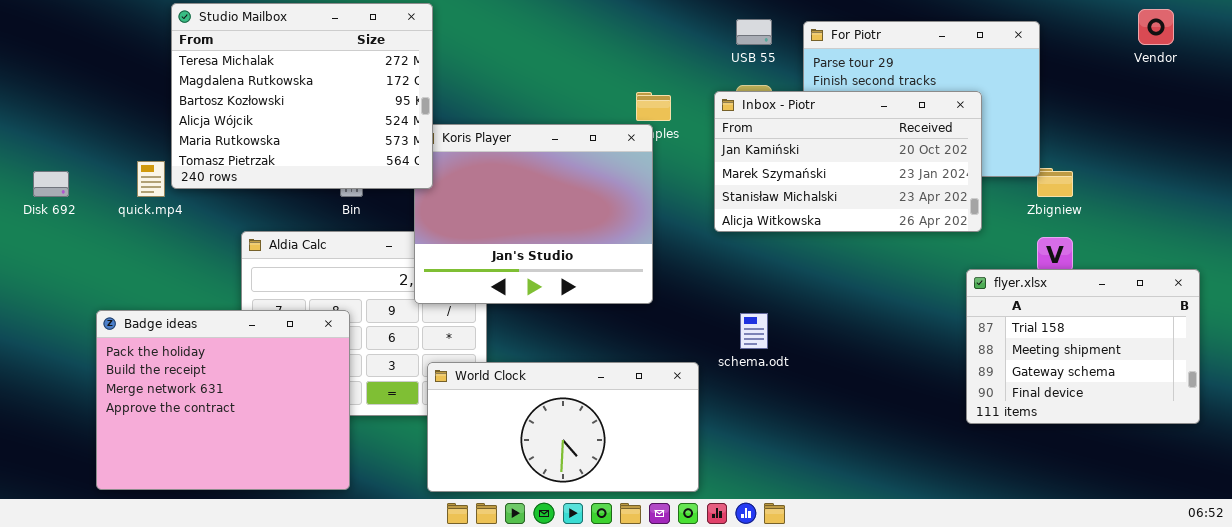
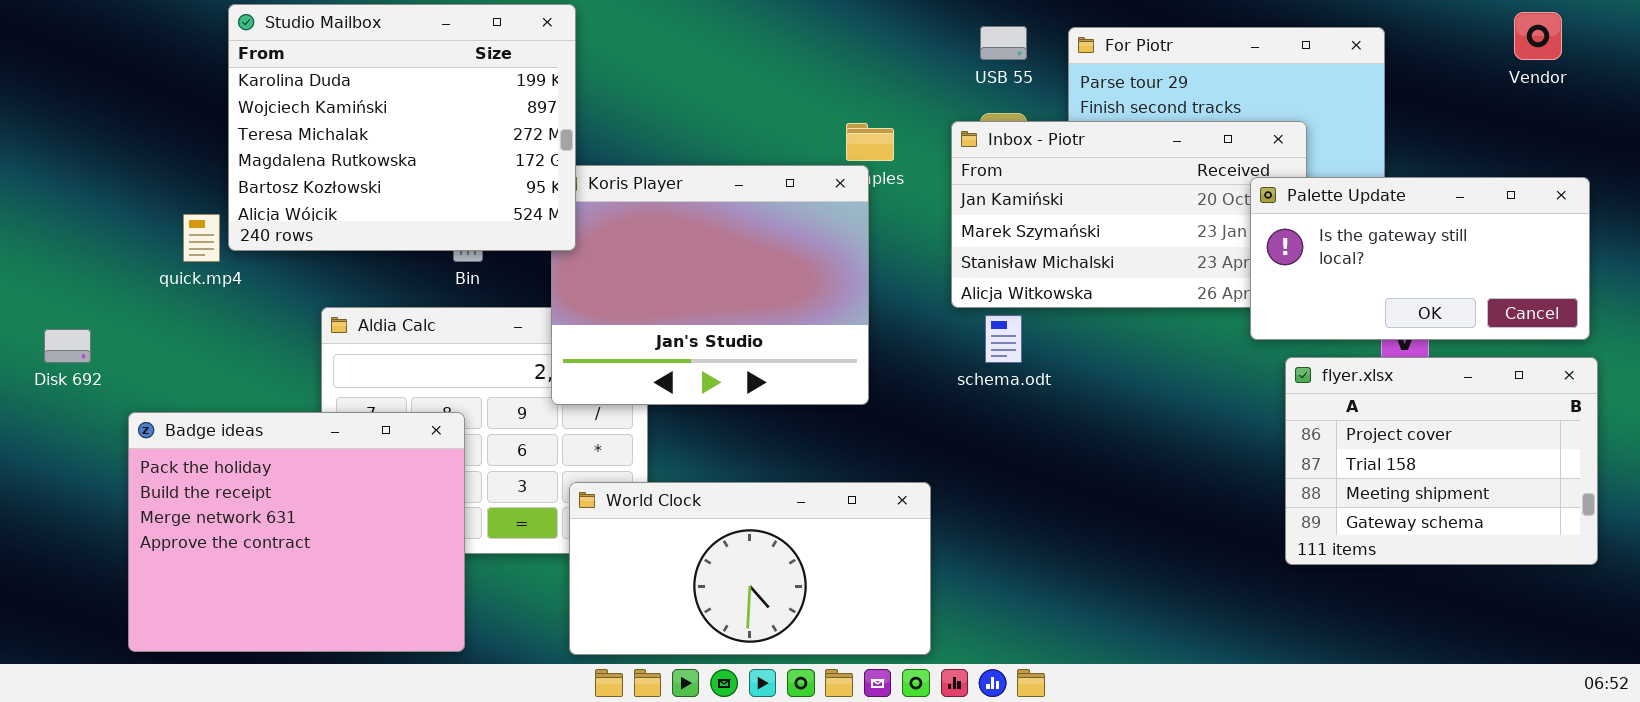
Studio Mailbox: [171,3,433,189] -> [228,4,576,251], scrolled up 2 rows
Palette Update: none -> [1250,177,1590,340], opened
Disk 692: [33,171,69,197] -> [44,329,91,363], moved
flyer.xlsx: [966,269,1200,424] -> [1285,357,1598,565], scrolled up 1 row
schema.odt: [740,313,768,349] -> [985,315,1022,363], moved

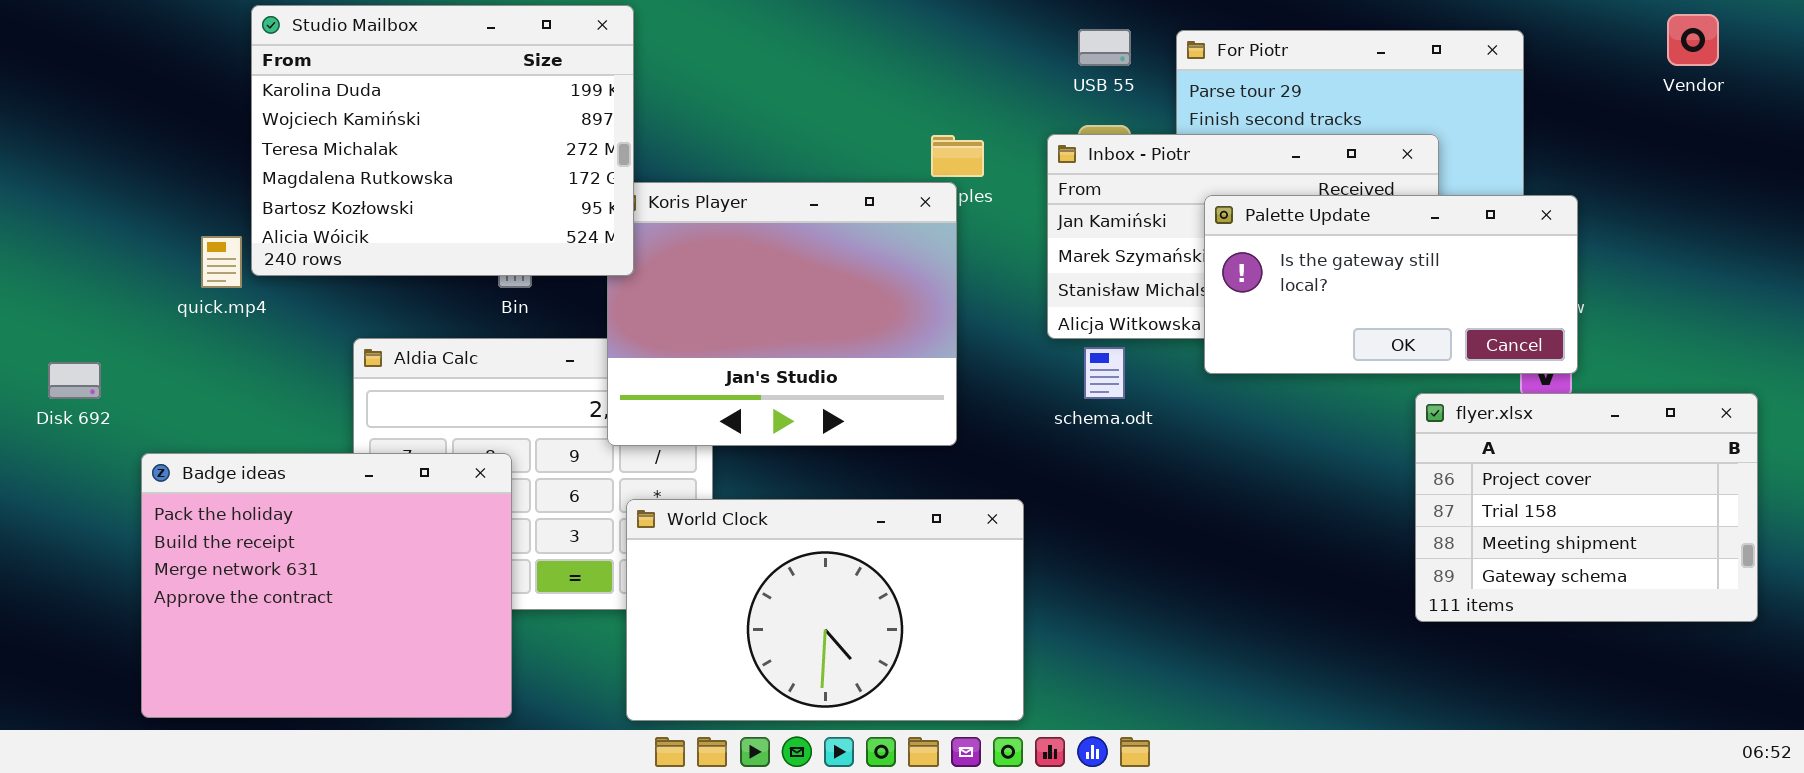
Palette Update: [1250,177,1590,340] -> [1204,195,1578,374], moved
World Clock: [569,482,931,655] -> [626,499,1024,721], resized

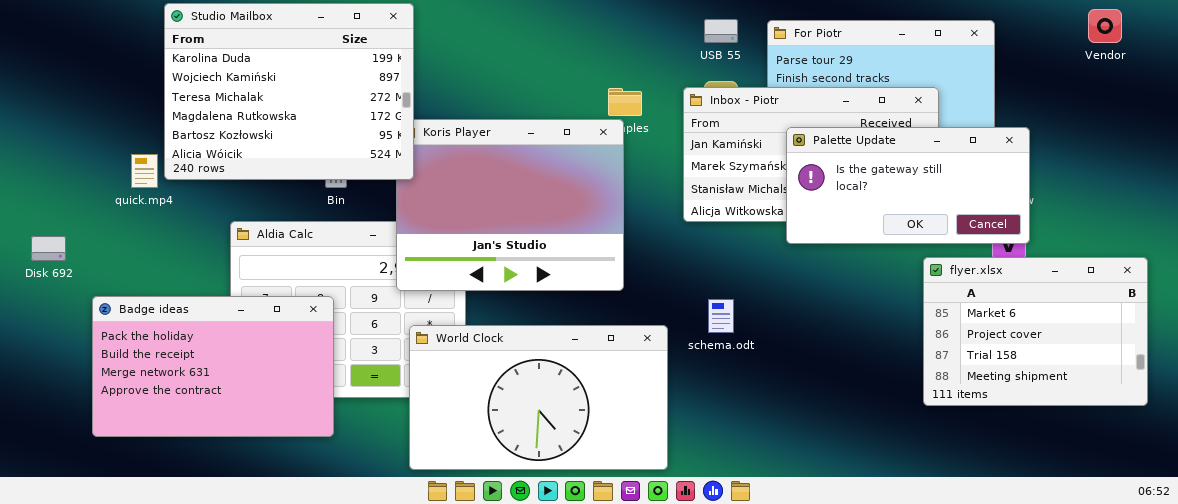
schema.odt: [1084,347,1125,399] -> [708,299,734,333], moved
flyer.xlsx: [1415,393,1758,622] -> [923,257,1148,406], scrolled up 1 row
Badge ideas: [141,453,512,718] -> [92,296,334,437], resized

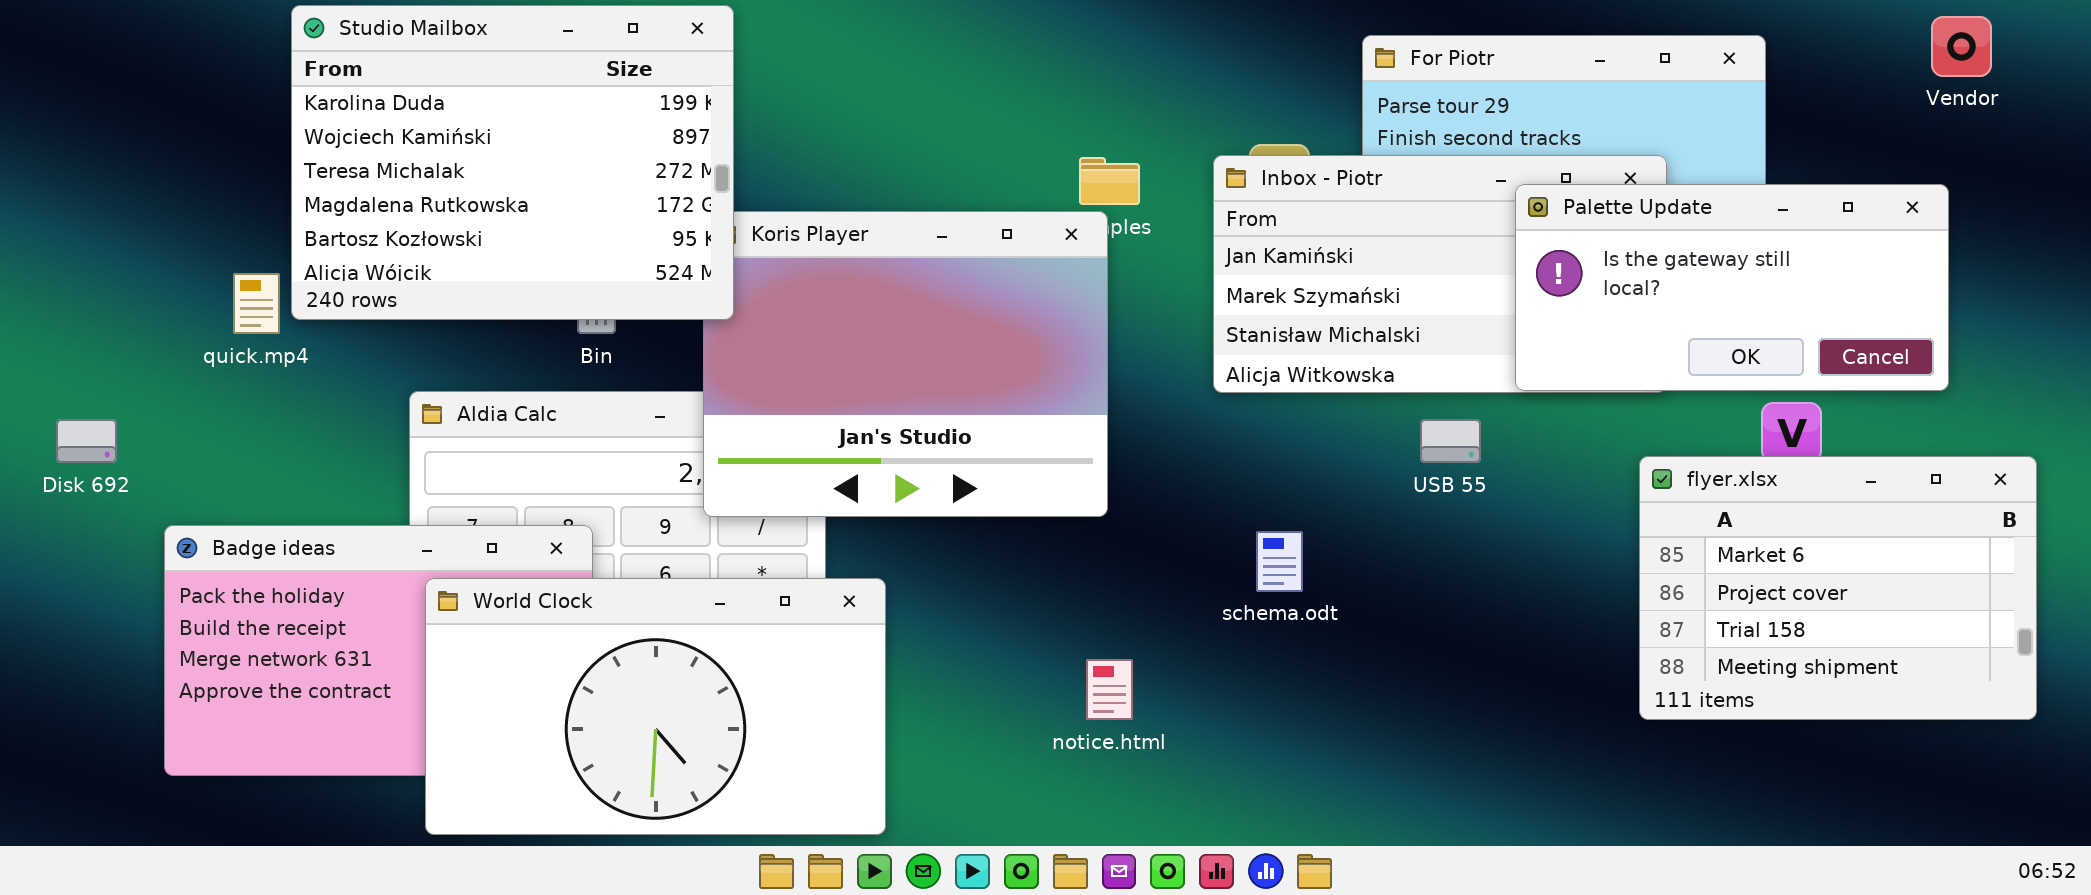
USB 55: [704,19,738,43] -> [1420,419,1481,463], moved
Palette Update: [786,127,1030,244] -> [1515,184,1949,391], moved
World Clock: [409,325,668,470] -> [425,578,886,835], moved

